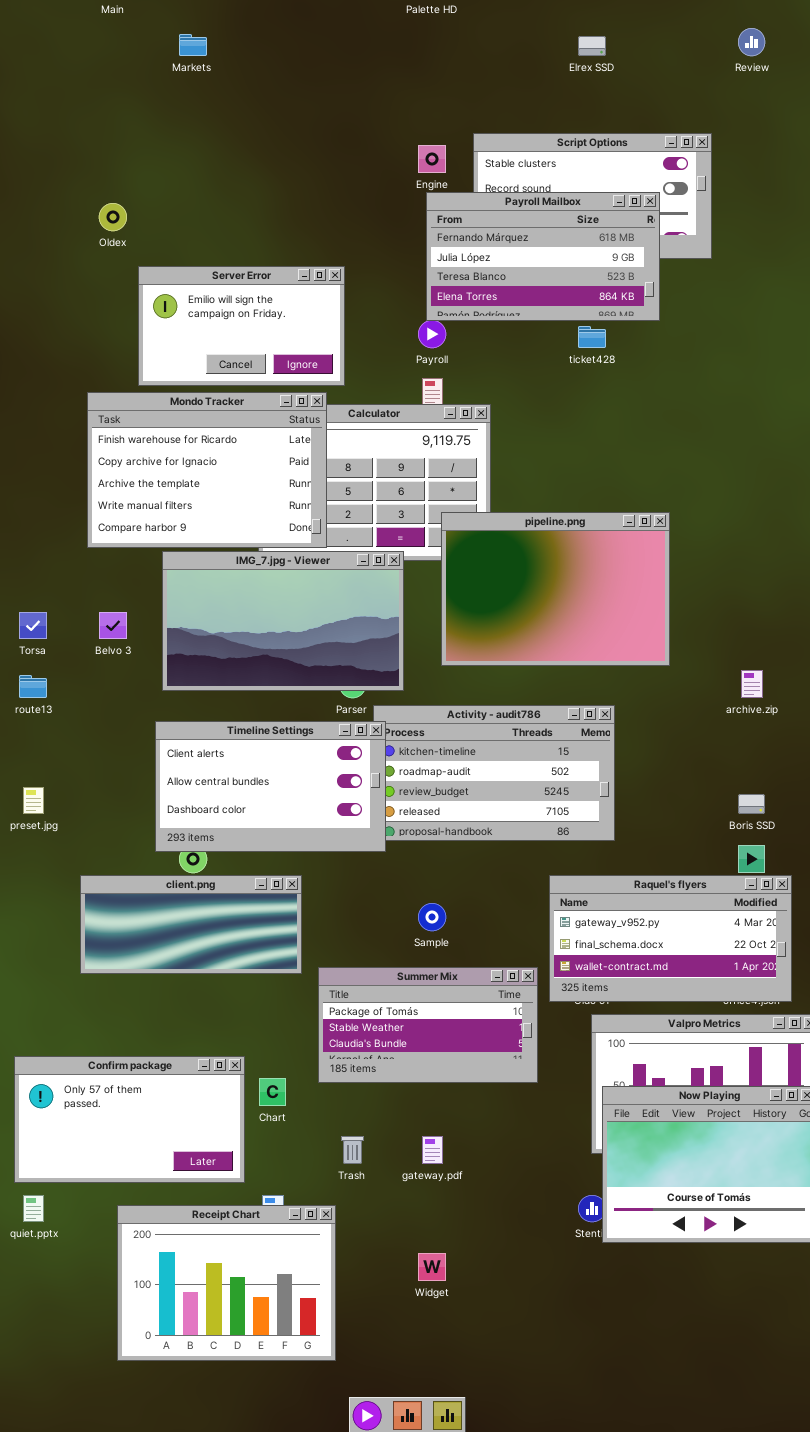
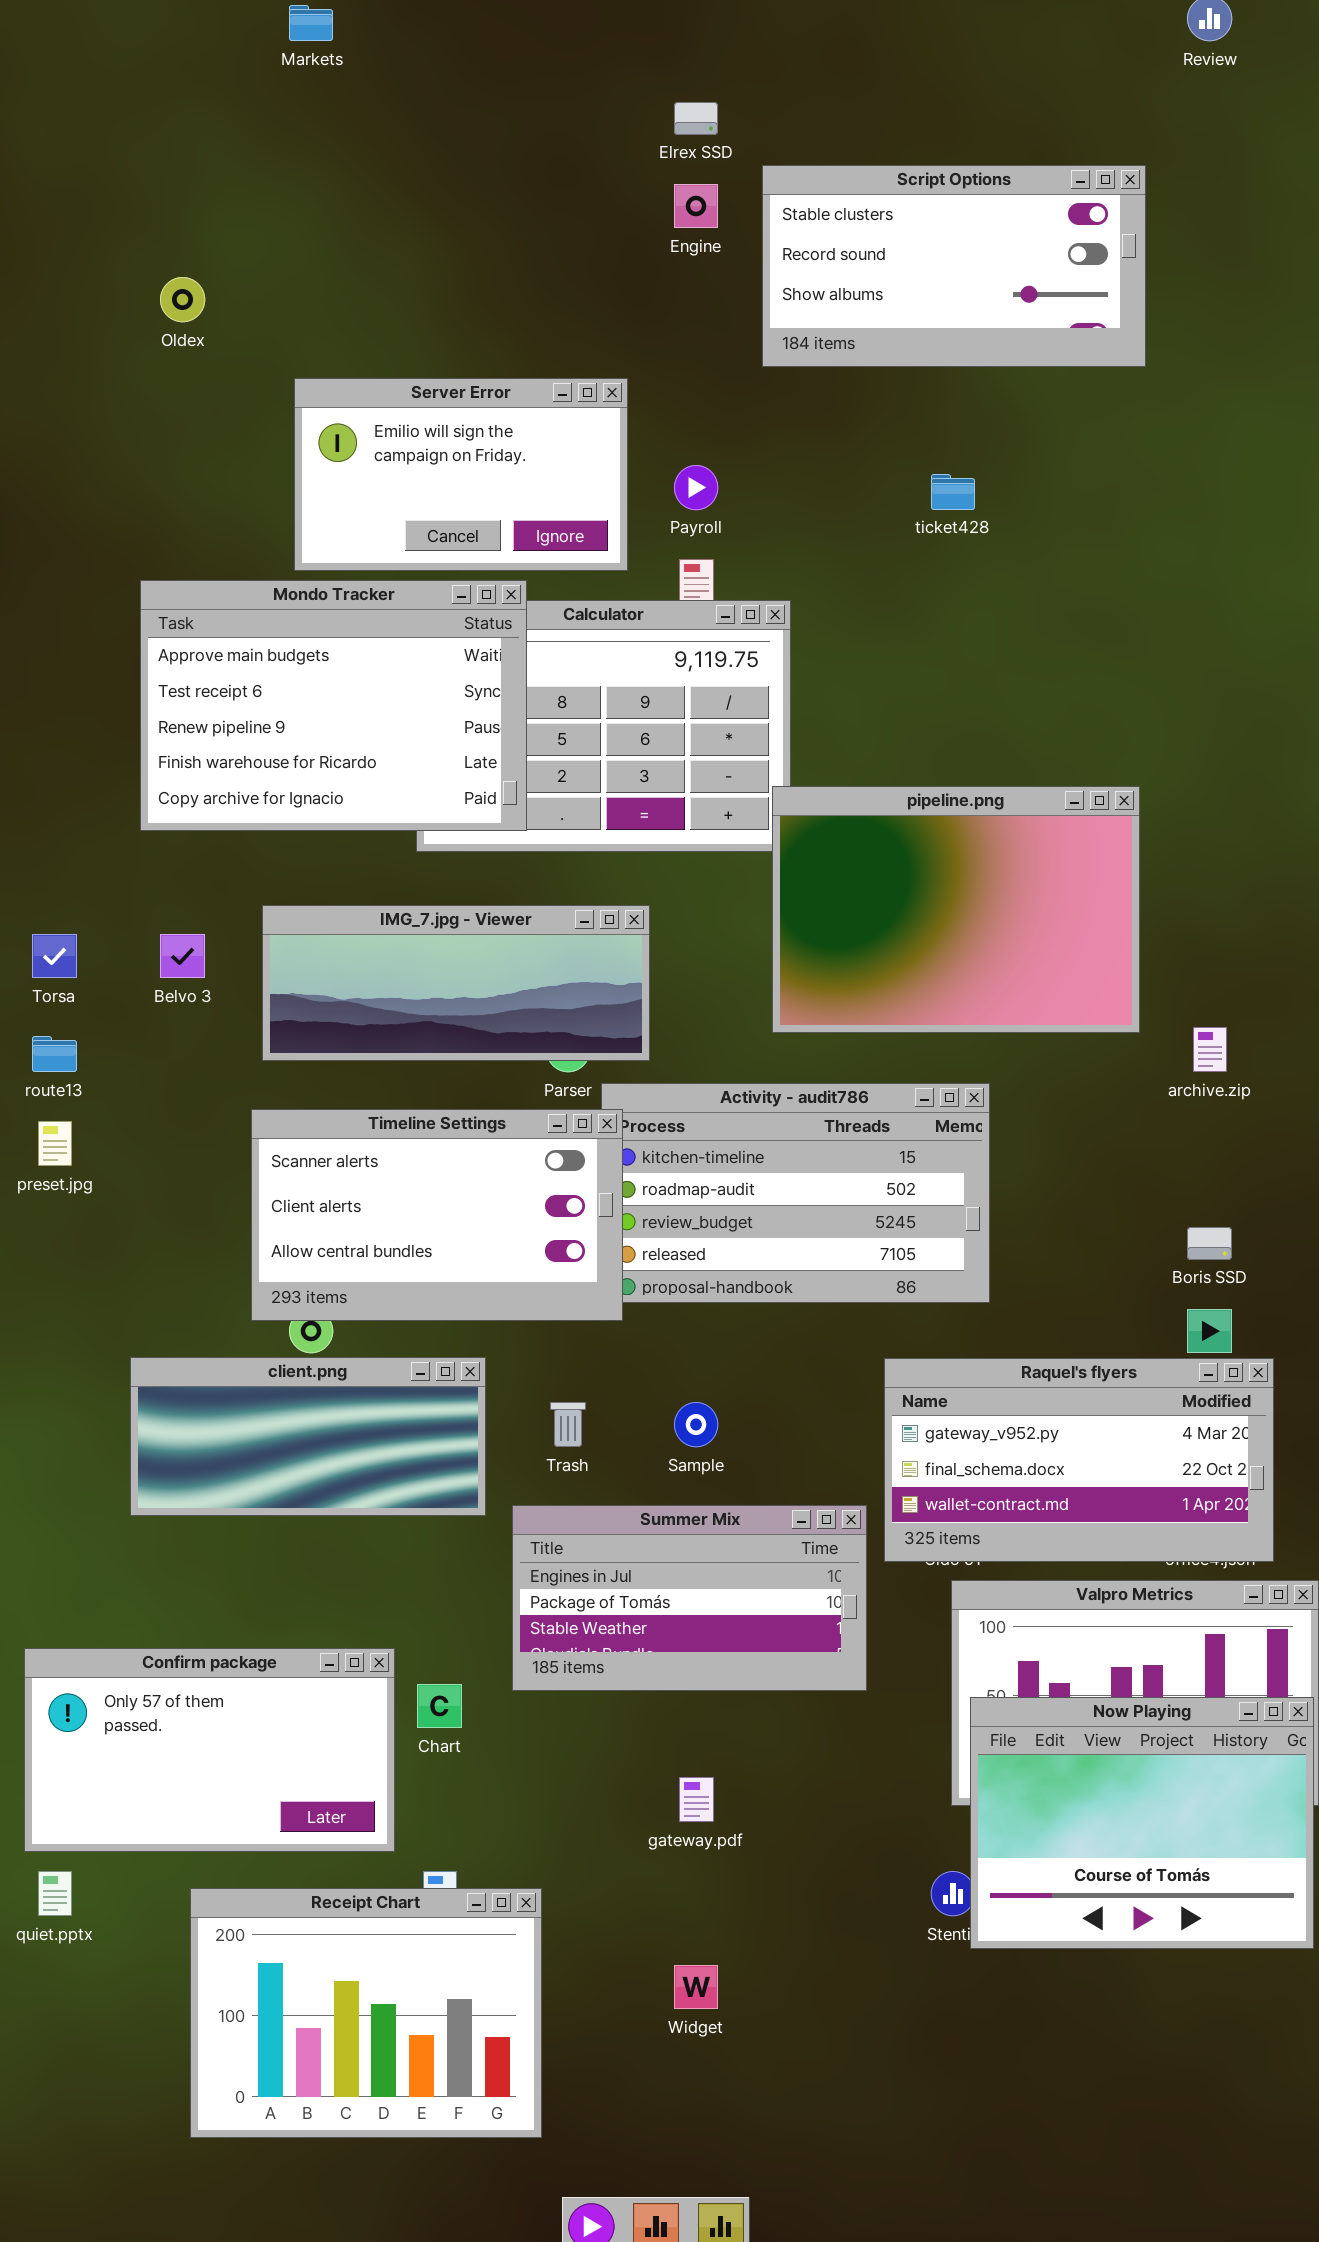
Elrex SSD: [578,36,606,56] -> [674,102,718,135], moved
Payroll Mailbox: [426,192,660,321] -> none, closed
Server Error: [138,266,345,386] -> [294,378,628,571], moved
Mondo Tracker: [87,392,327,548] -> [140,580,527,831], scrolled up 3 rows
pipeline.png: [441,512,670,666] -> [772,786,1140,1033], moved
IMG_7.jpg - Viewer: [162,551,404,691] -> [262,905,650,1061], resized
Timeline Settings: [155,721,386,852] -> [251,1109,623,1321], scrolled up 1 row
preset.jpg: [23,787,44,814] -> [38,1121,72,1166], moved
Summer Mix: [318,967,538,1083] -> [512,1505,867,1691], scrolled up 1 row
Trash: [341,1136,364,1164] -> [550,1402,586,1447], moved

